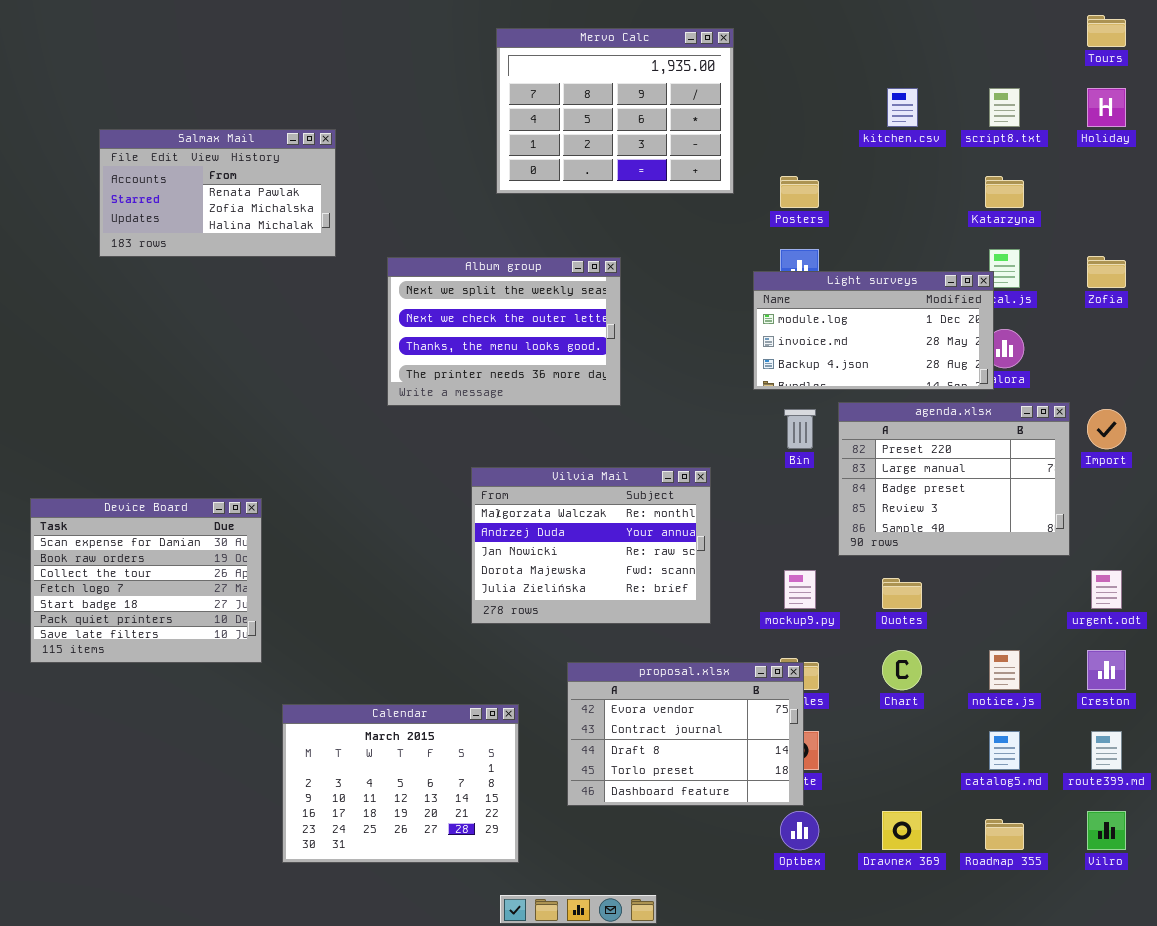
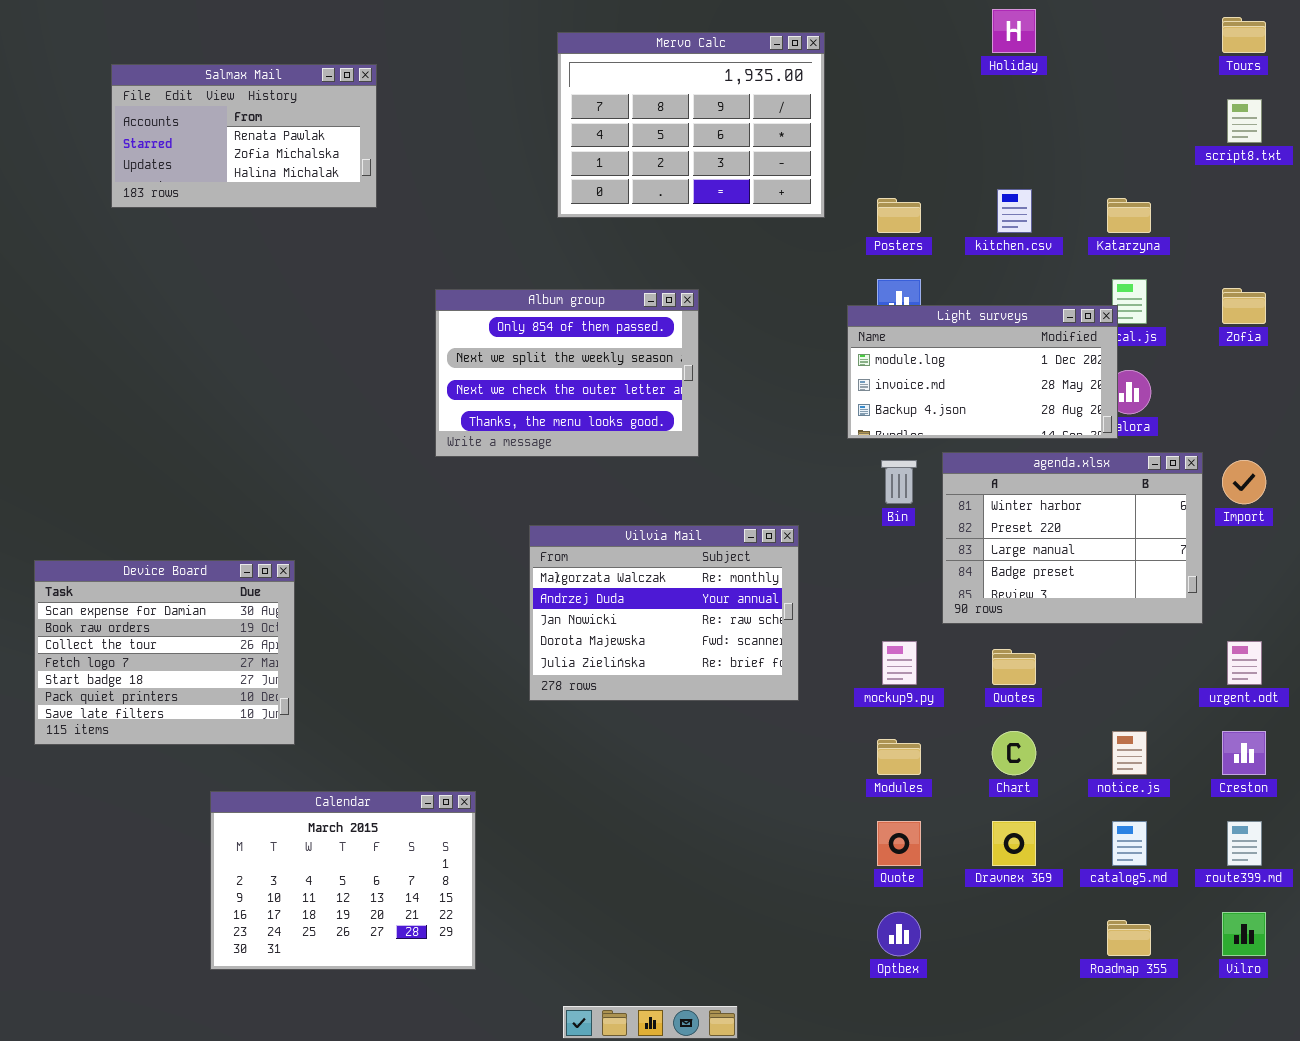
kitchen.csv: [887,88,918,127] -> [997,189,1032,233], moved
script8.txt: [989,88,1020,127] -> [1227,99,1262,143], moved
Holiday: [1087,88,1126,127] -> [992,9,1036,53], moved
Salmax Mail: [99,129,336,257] -> [111,64,377,208], moved
Album group: [387,257,621,406] -> [435,289,699,457], scrolled up 1 row
agenda.xlsx: [838,402,1070,556] -> [942,452,1203,624], scrolled up 1 row
proposal.xlsx: [567,662,804,806] -> none, closed
Calendar: [282,704,519,863] -> [210,791,476,970], moved
Dravnex 369: [882,811,922,850] -> [992,821,1036,866], moved

